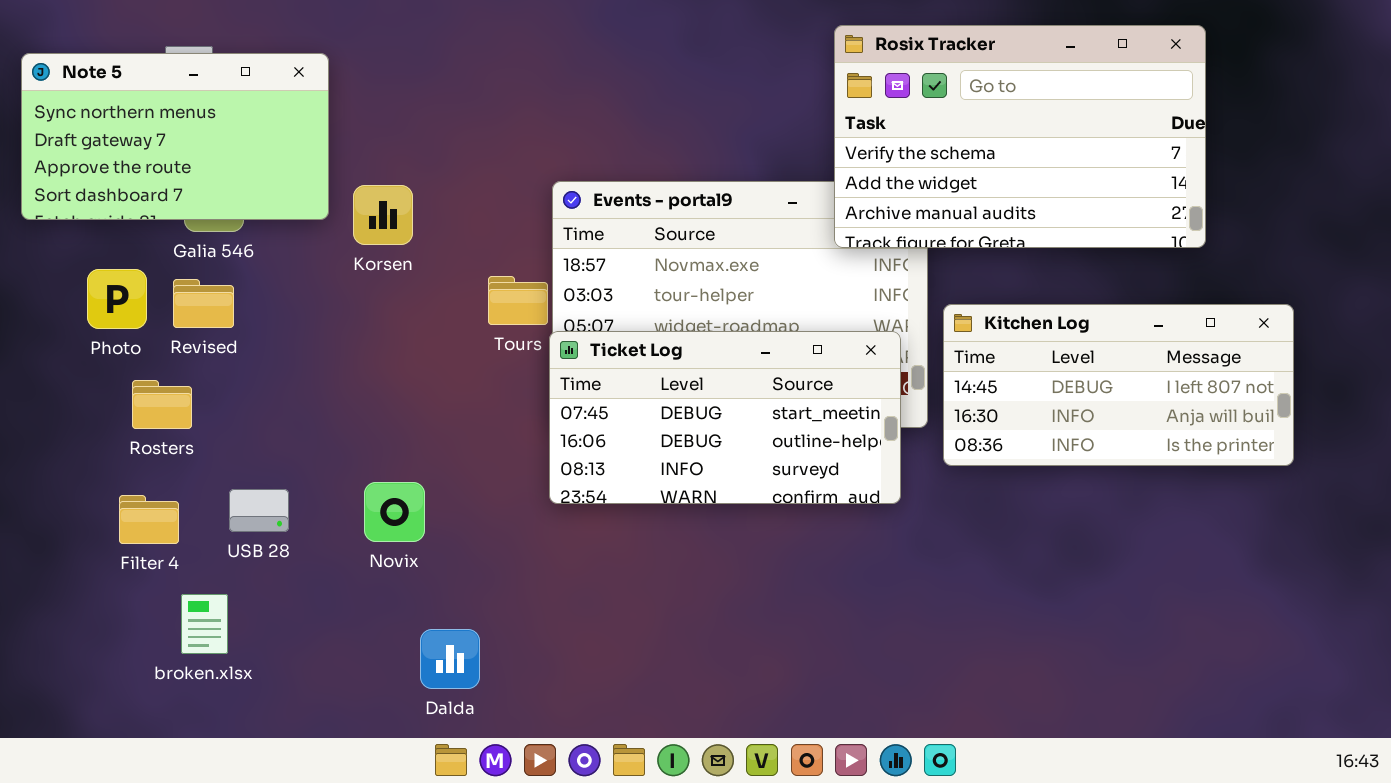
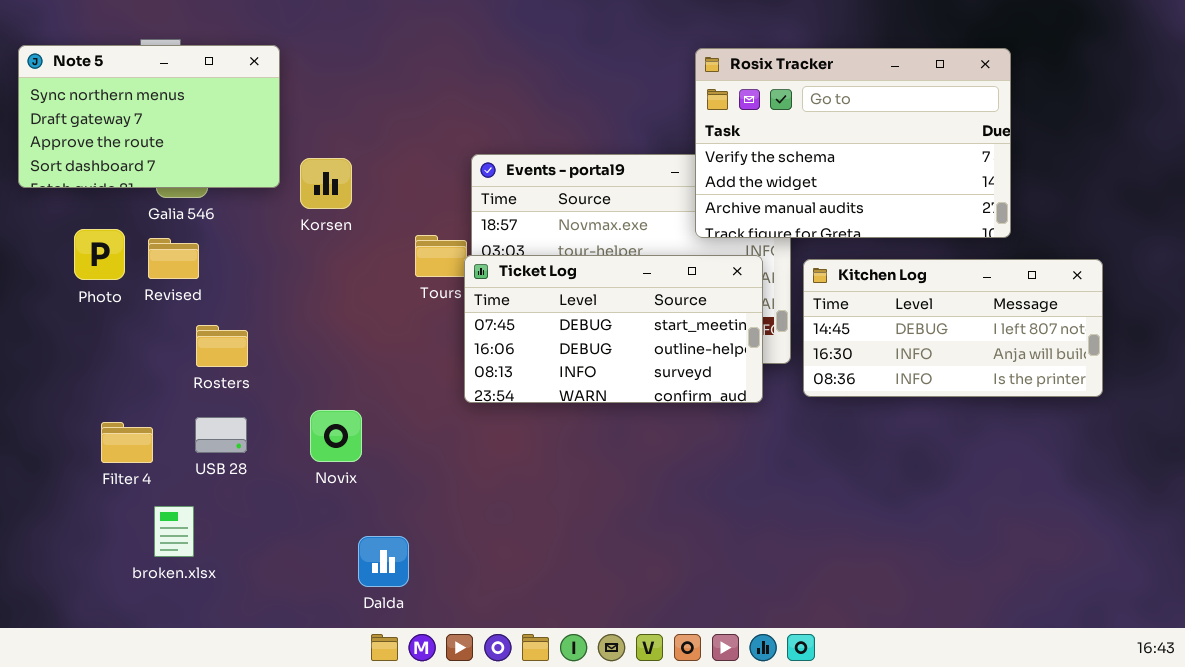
Rosix Tracker: [834,25,1206,248] -> [695,48,1011,238], moved
Ticket Log: [549,331,901,504] -> [464,255,763,403], moved
Rosters: [132,380,192,429] -> [196,325,248,367], moved

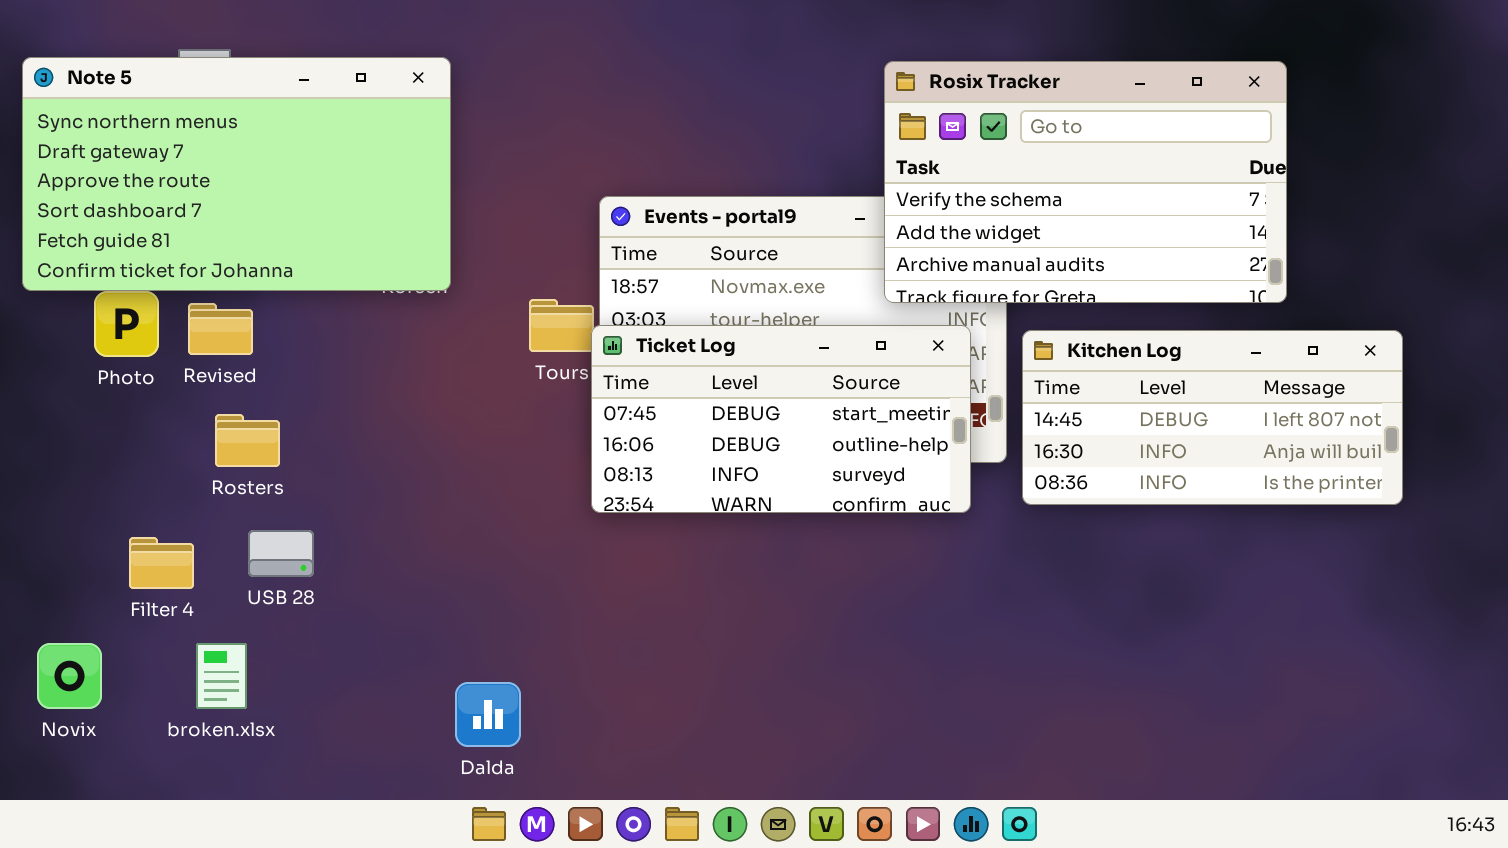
Note 5: [18,45,280,188] -> [22,57,451,291], resized
Rosters: [196,325,248,367] -> [215,414,280,467], moved
Novix: [310,410,362,462] -> [37,643,102,709], moved

